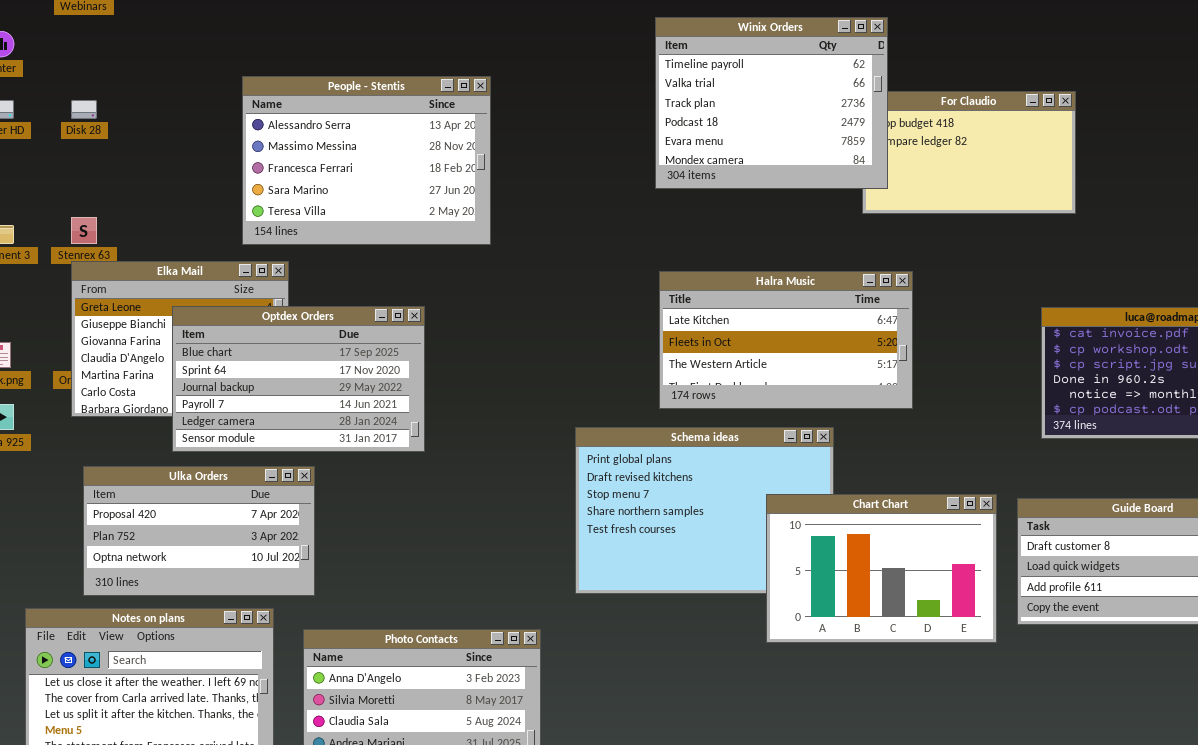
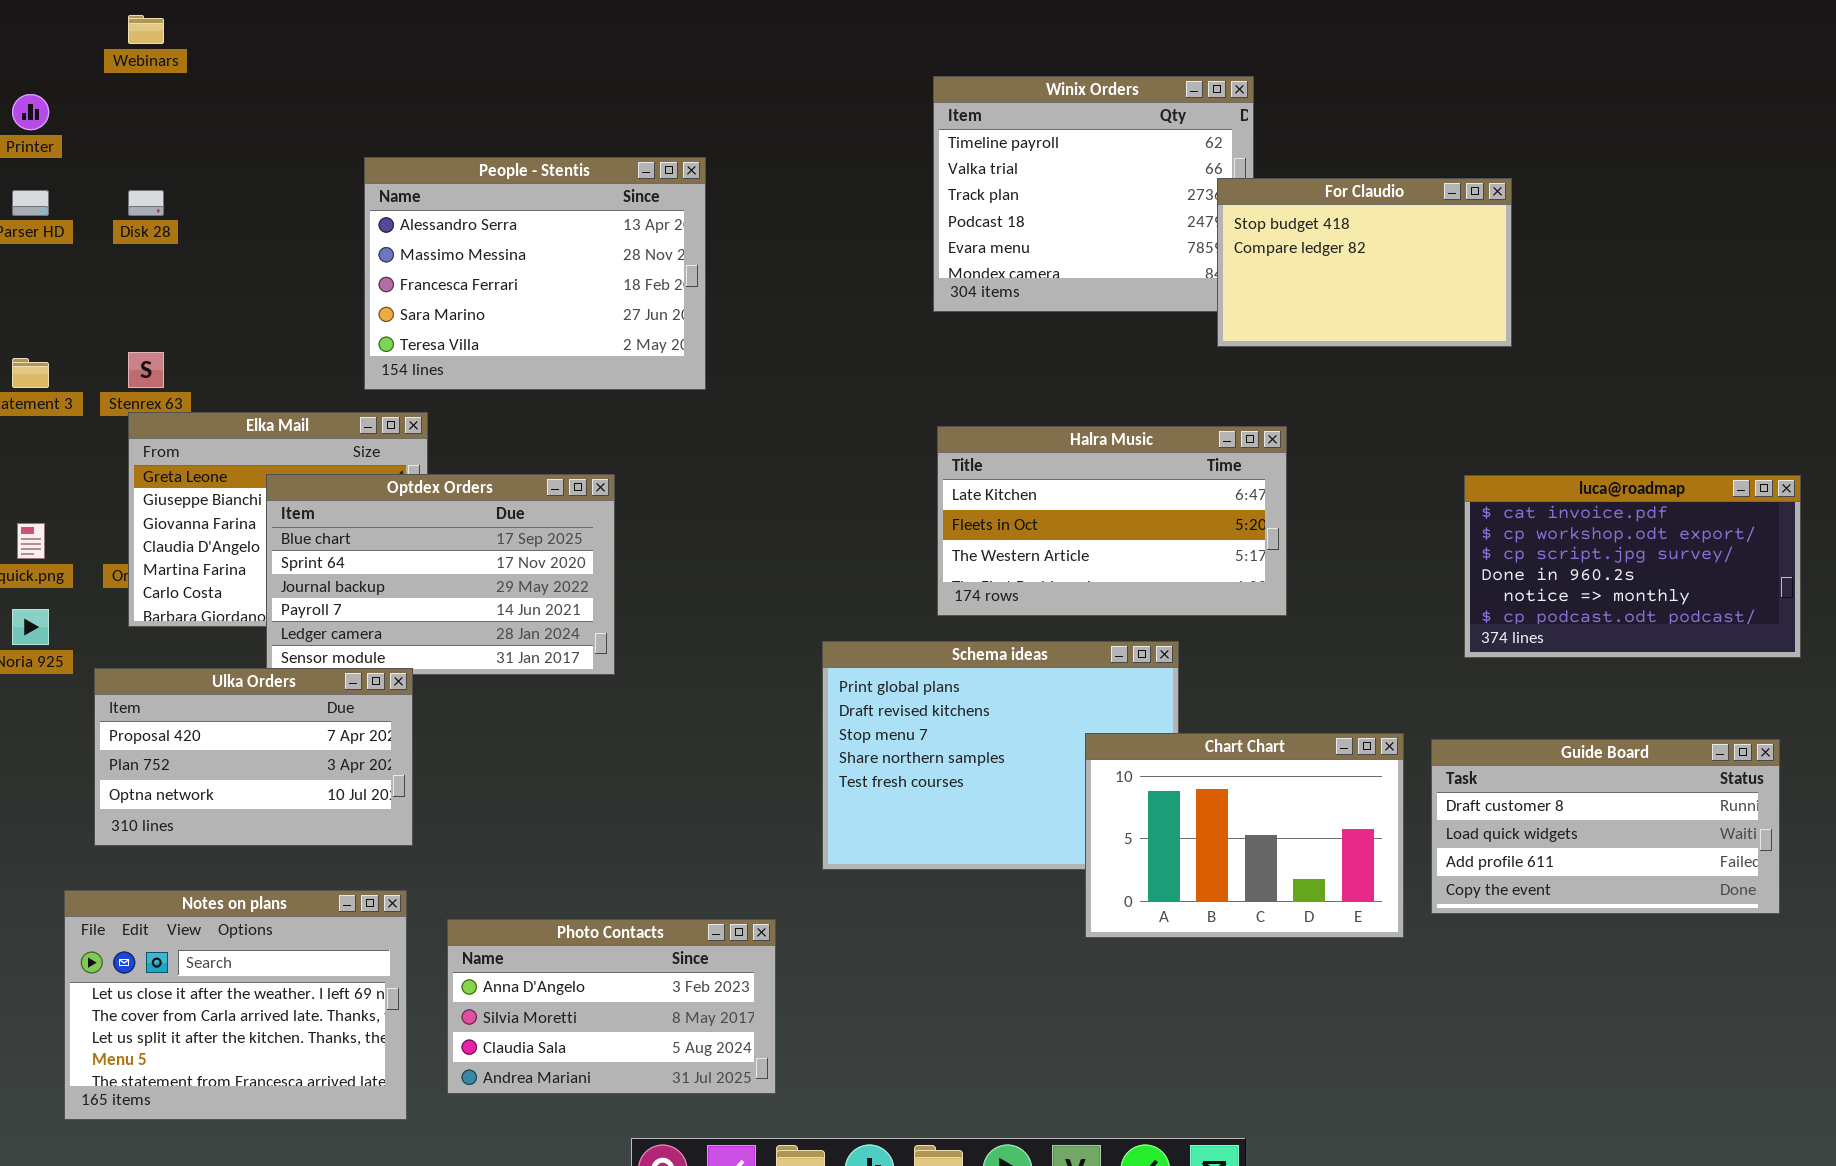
For Claudio: [862,91,1076,214] -> [1217,178,1512,347], raised
Ulka Orders: [83,466,315,596] -> [94,668,413,846], moved

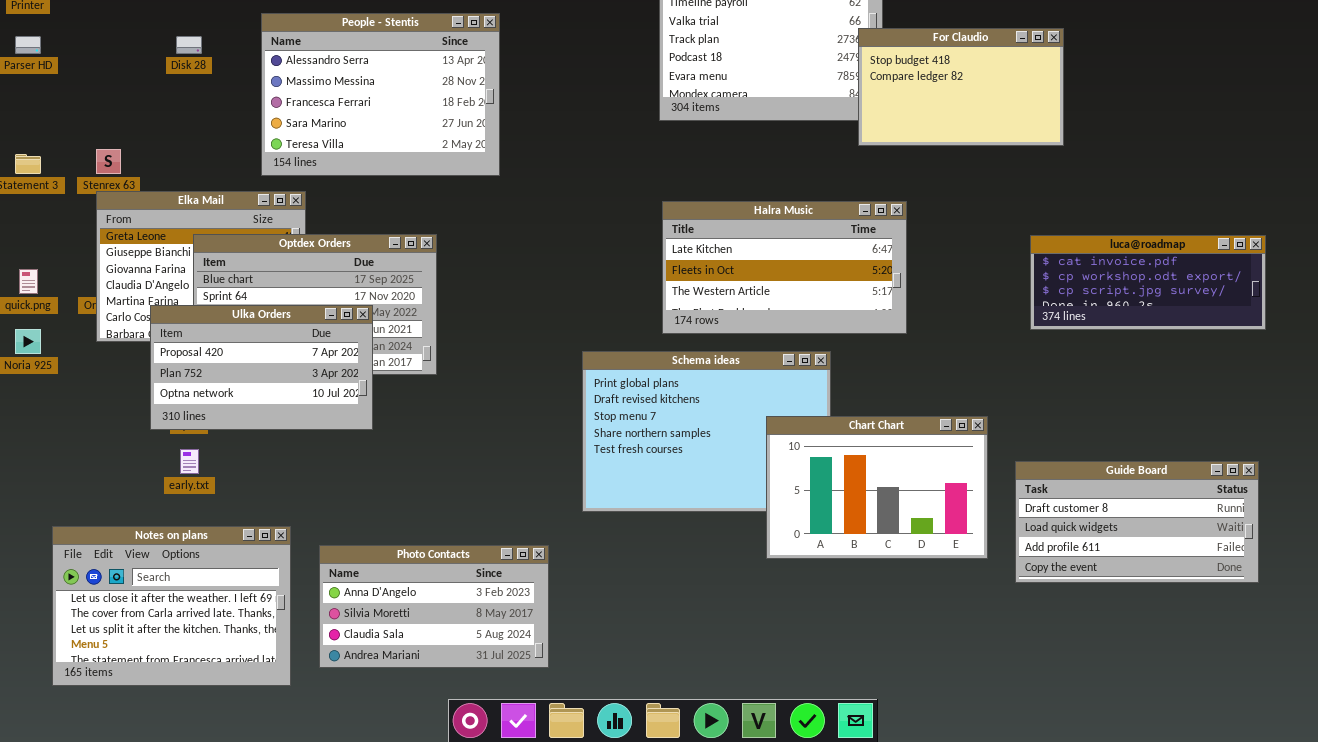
Disk 28: [128,190,164,216] -> [176,36,202,54], moved
luca@roadmap: [1464,475,1801,658] -> [1030,235,1266,330], resized
Ulka Orders: [94,668,413,846] -> [150,305,373,430], moved
Guide Board: [1431,739,1780,914] -> [1015,461,1259,583], moved

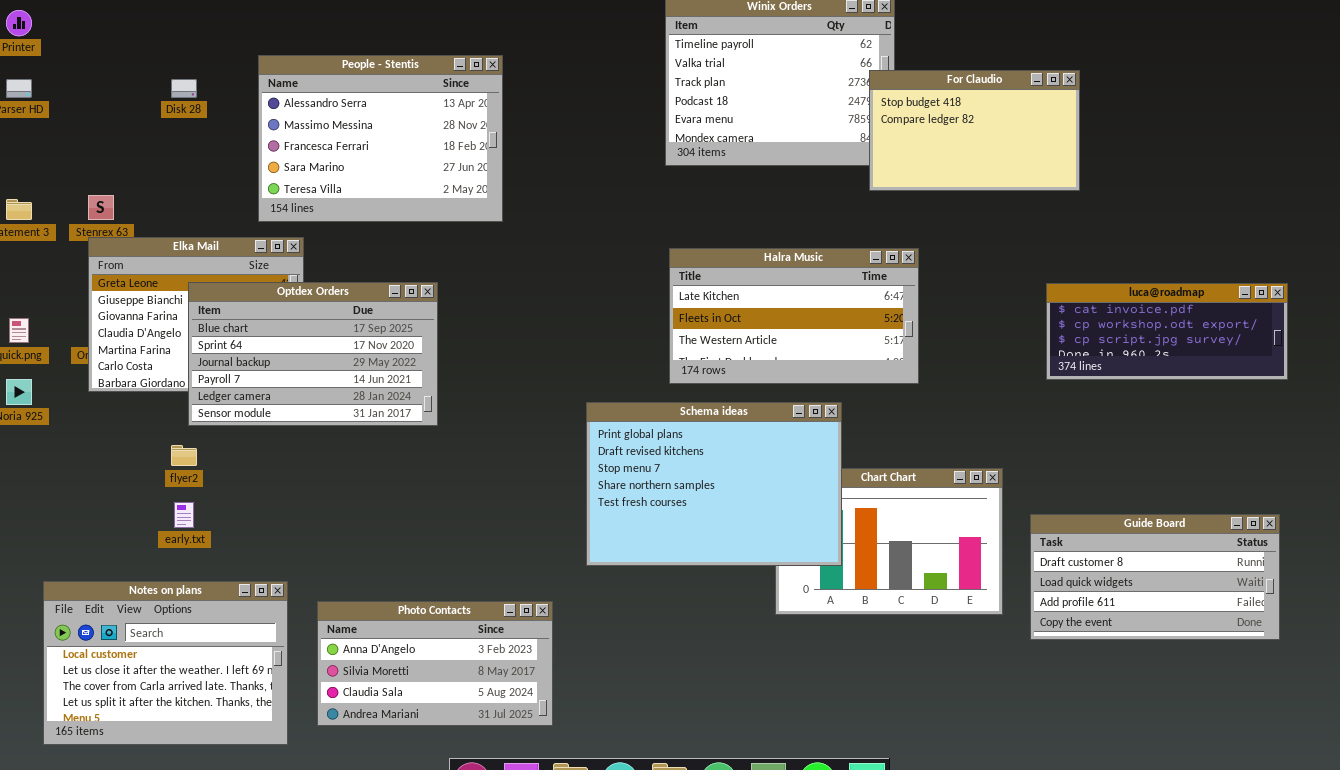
Ulka Orders: [150,305,373,430] -> none, closed
Schema ideas: [582,351,831,512] -> [586,402,842,566], raised
Notes on plans: [52,526,291,686] -> [43,581,288,745], scrolled up 1 row

